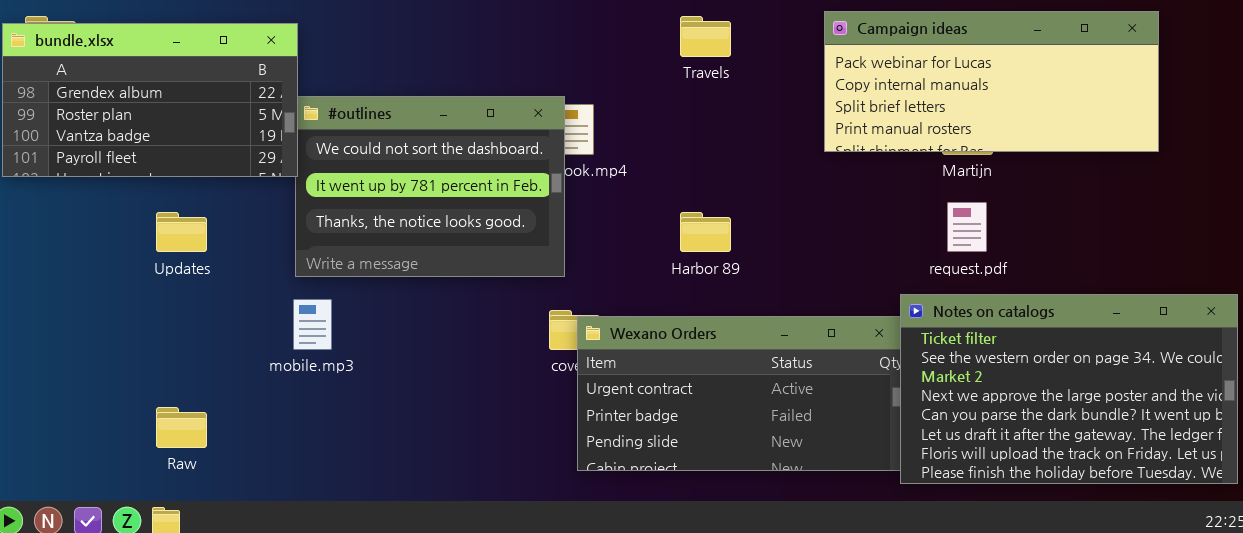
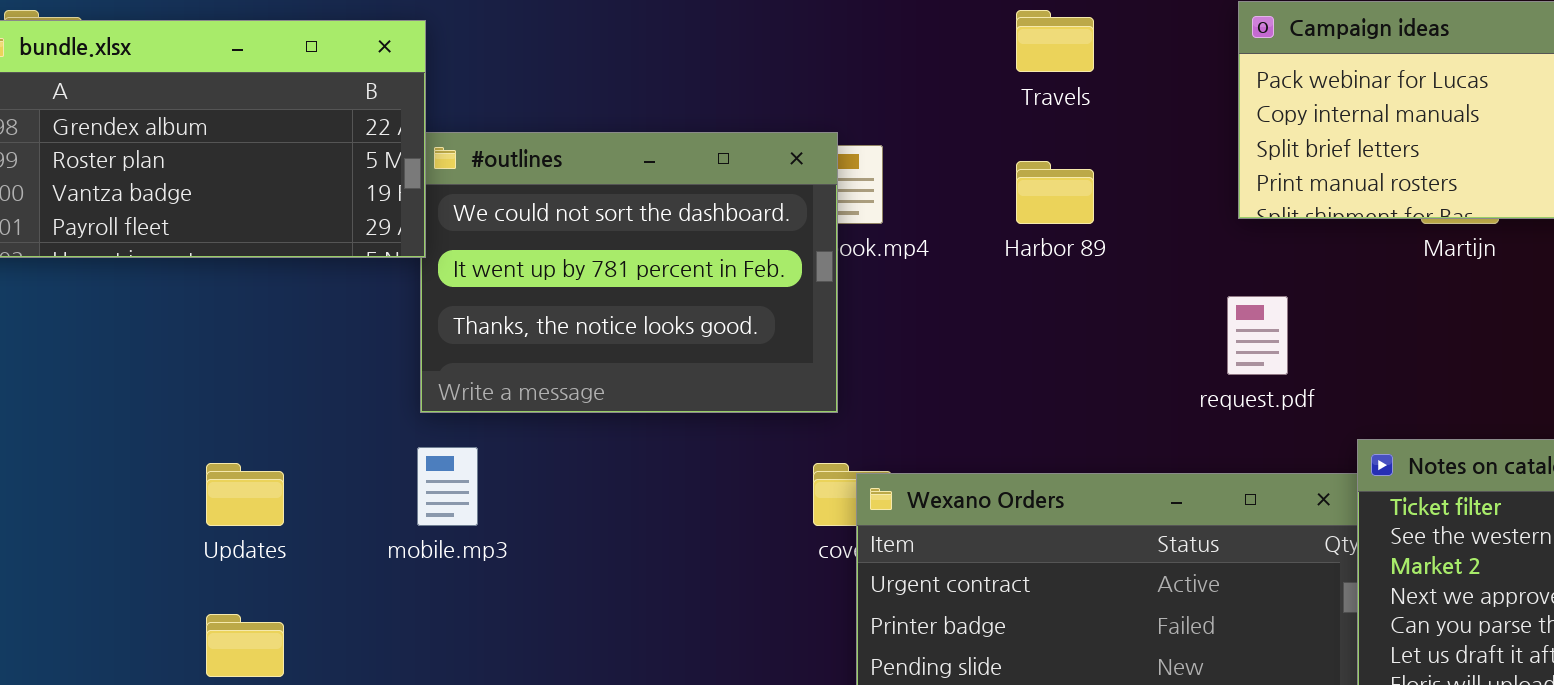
request.pdf: [947,202,987,252] -> [1227,296,1288,375], moved
Updates: [156,212,207,252] -> [206,463,284,526], moved
Harbor 89: [680,212,731,252] -> [1016,161,1094,224], moved

